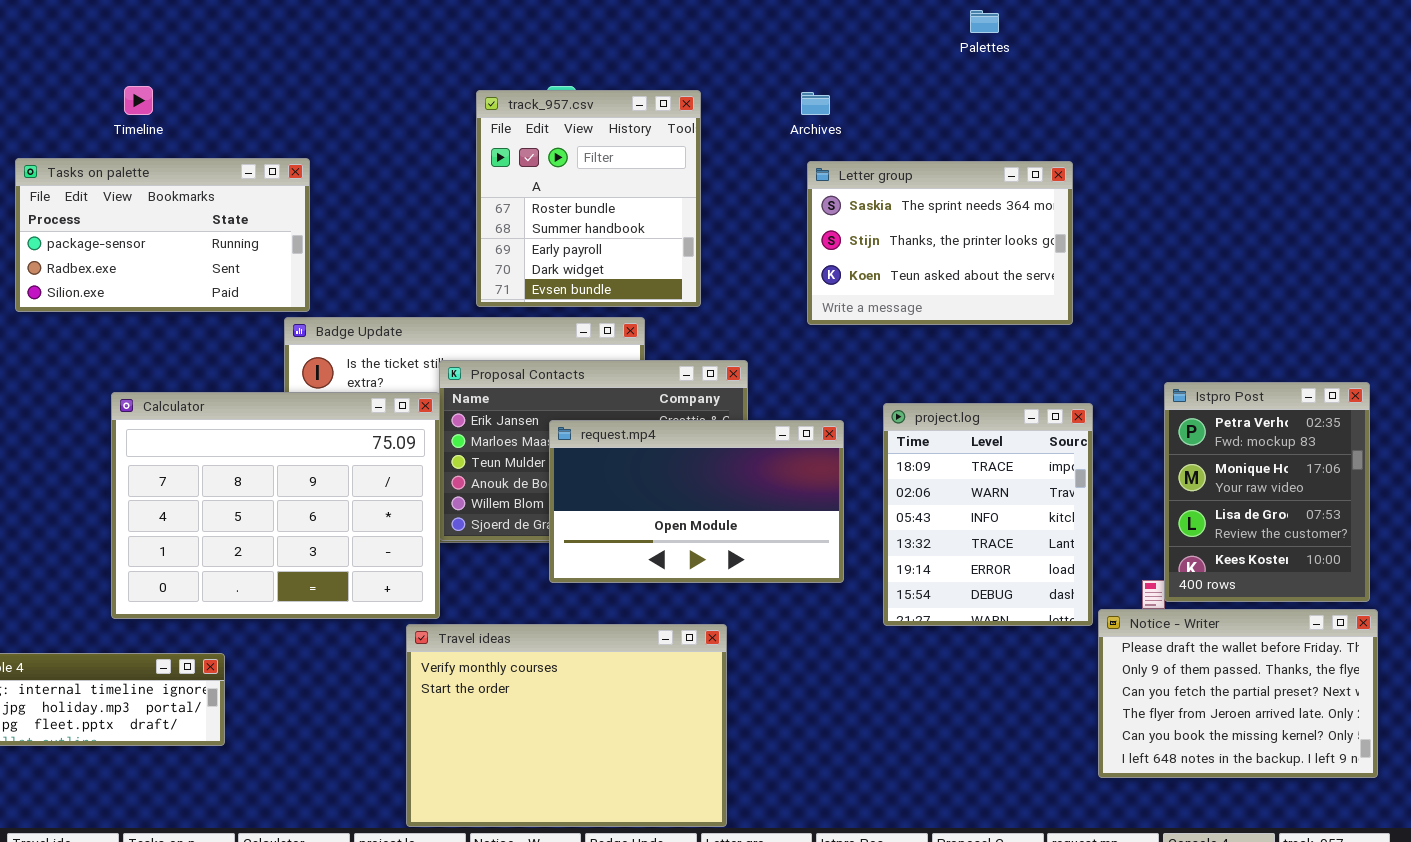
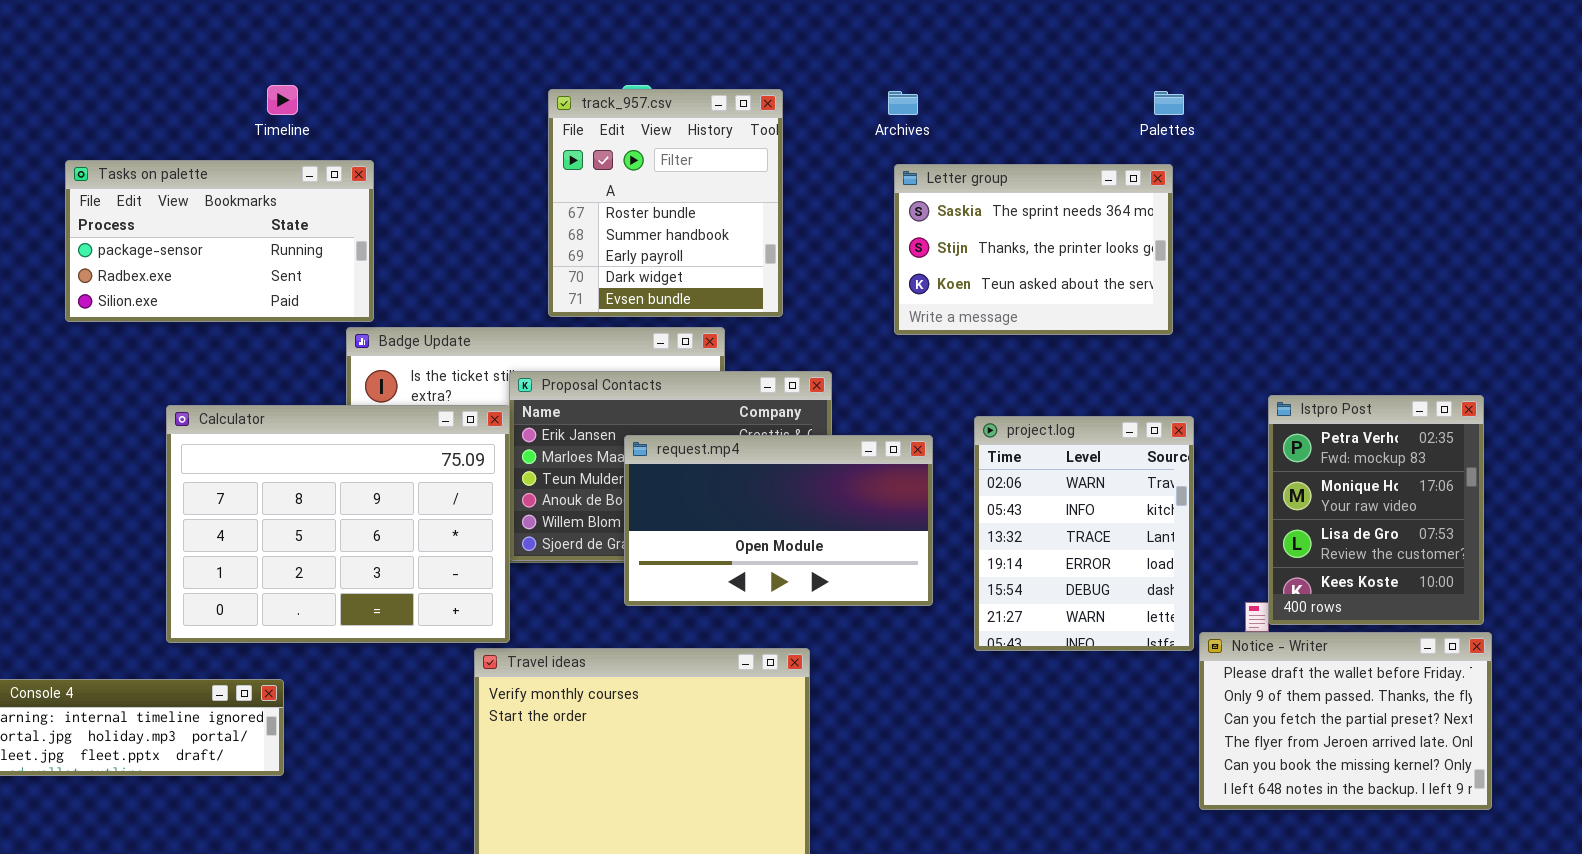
Palettes: [970,10,999,33] -> [1154,91,1184,115], moved
Timeline: [124,86,153,115] -> [267,85,298,115], moved
project.log: [883,403,1093,626] -> [974,416,1194,651], scrolled down 1 row

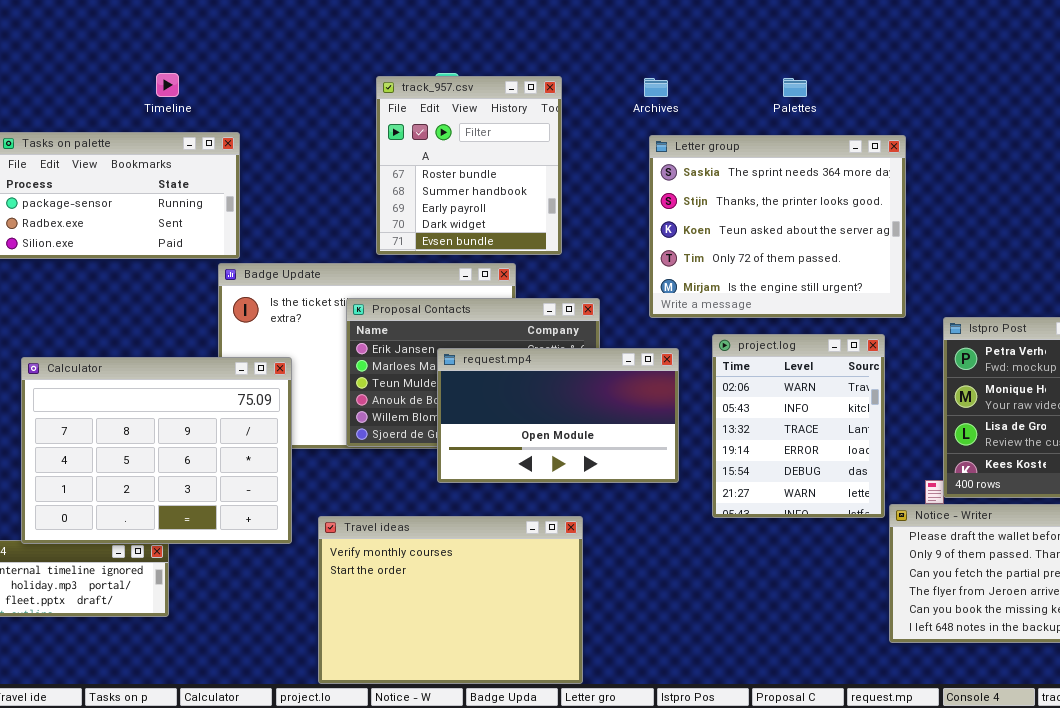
Palettes: [1154,91,1184,115] -> [783,78,807,97], moved
Letter group: [894,164,1173,335] -> [649,135,906,318], resized
Calculator: [166,405,510,643] -> [21,357,292,544], moved

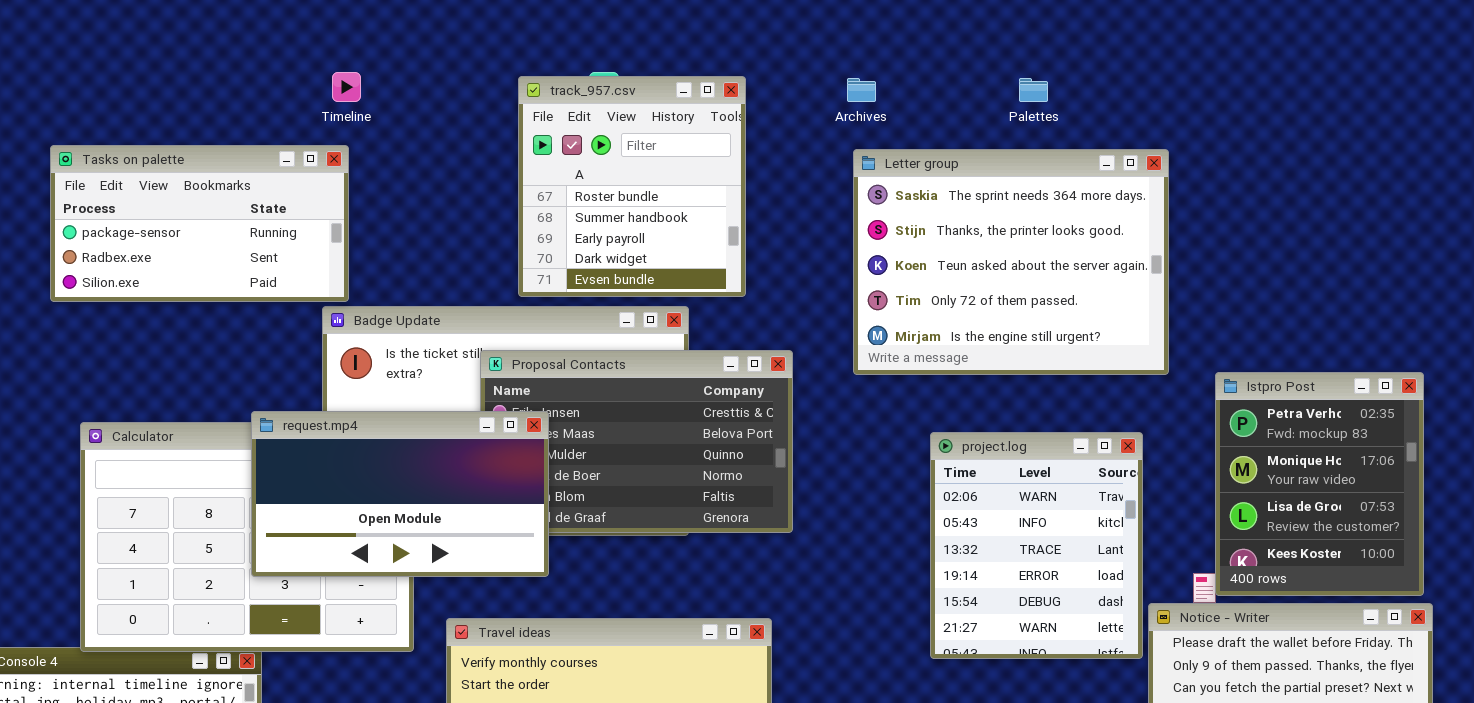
Timeline: [156,73,179,97] -> [332,72,361,102], moved
project.log: [712,334,885,518] -> [930,432,1143,659], moved
request.mp4: [437,348,679,483] -> [251,411,549,577], moved

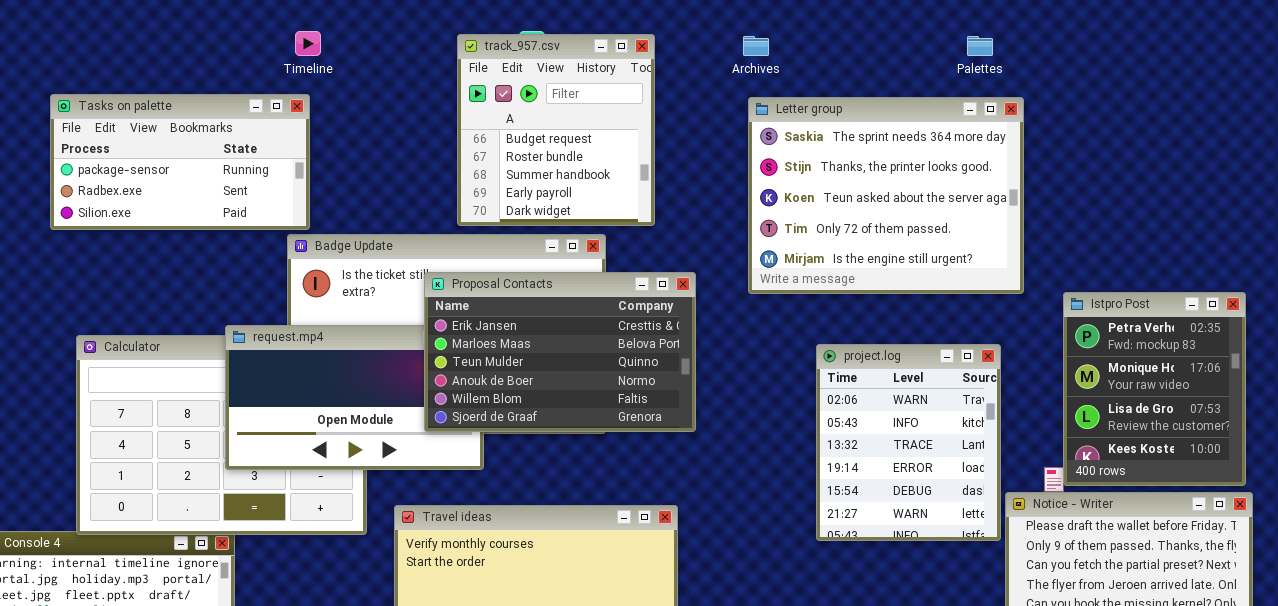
track_957.csv: [518,76,746,297] -> [457,34,655,226], scrolled up 1 row
Palettes: [1019,78,1048,102] -> [967,36,993,56], moved
Proposal Contacts: [480,350,793,533] -> [424,272,696,432], raised

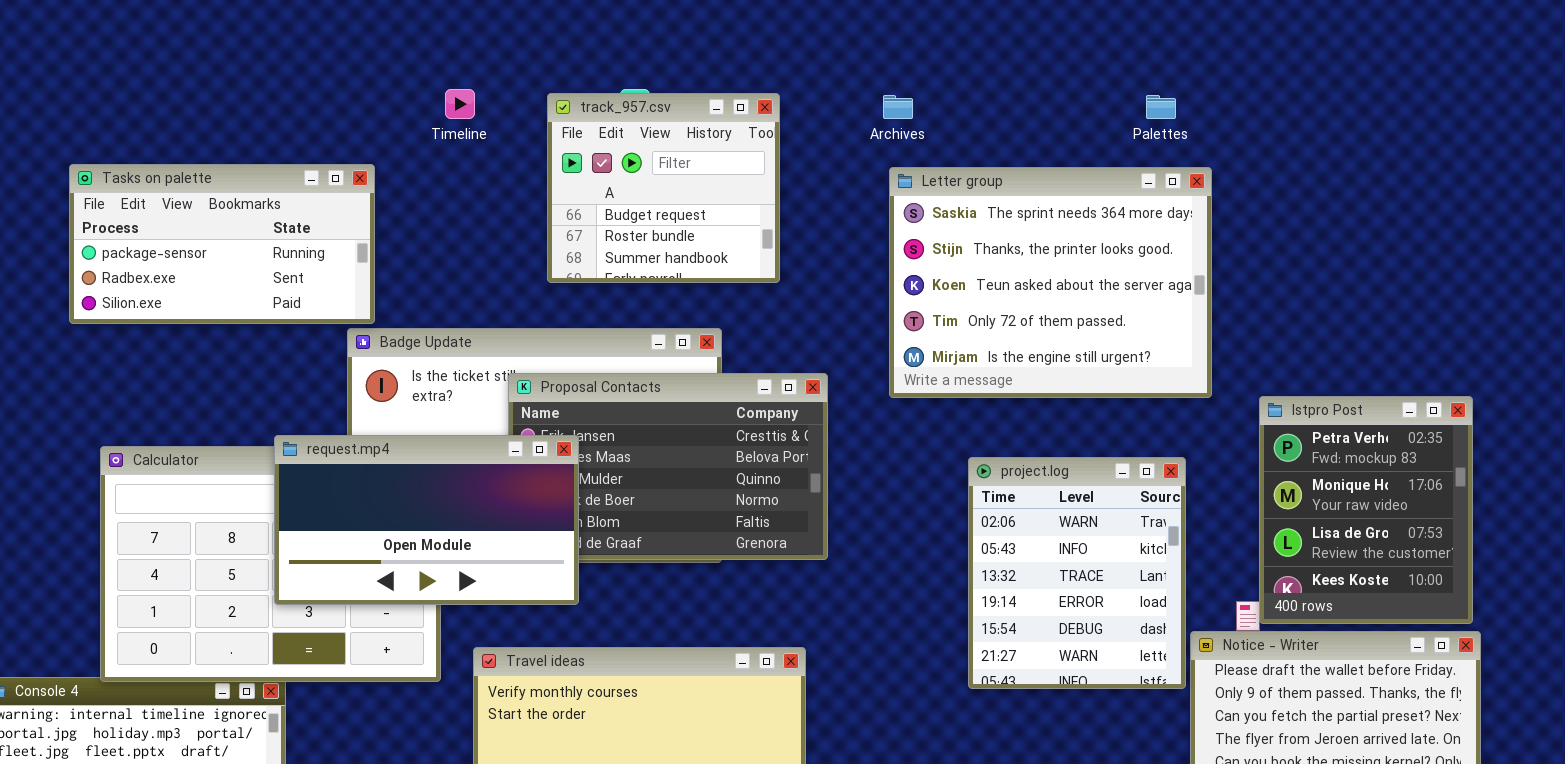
Timeline: [295,31,321,56] -> [445,89,475,119], moved
track_957.csv: [457,34,655,226] -> [547,93,780,283], resized
request.mp4: [225,325,484,470] -> [274,435,579,605], raised

